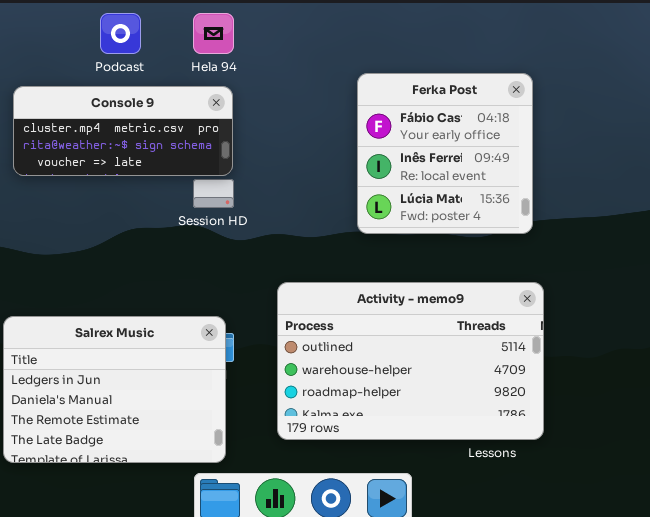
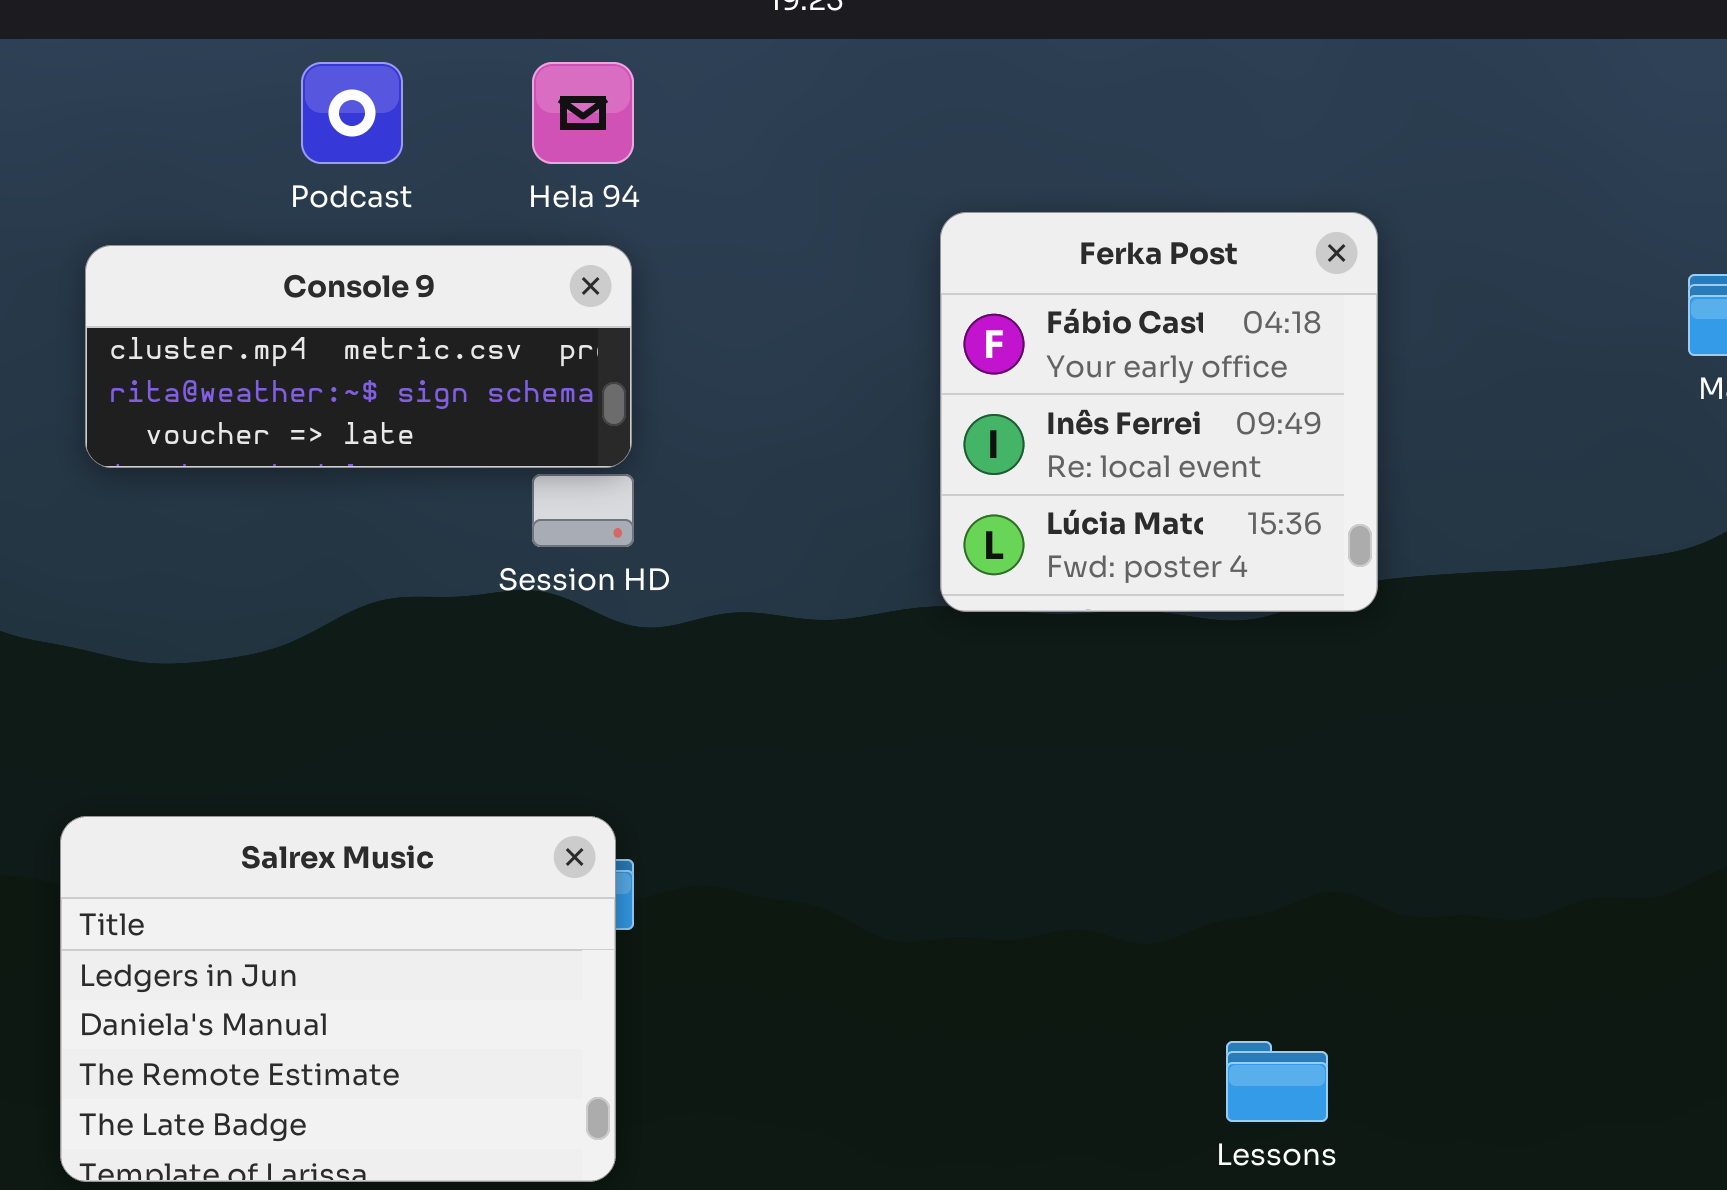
Activity - memo9: [277,282,544,440] -> none, closed

